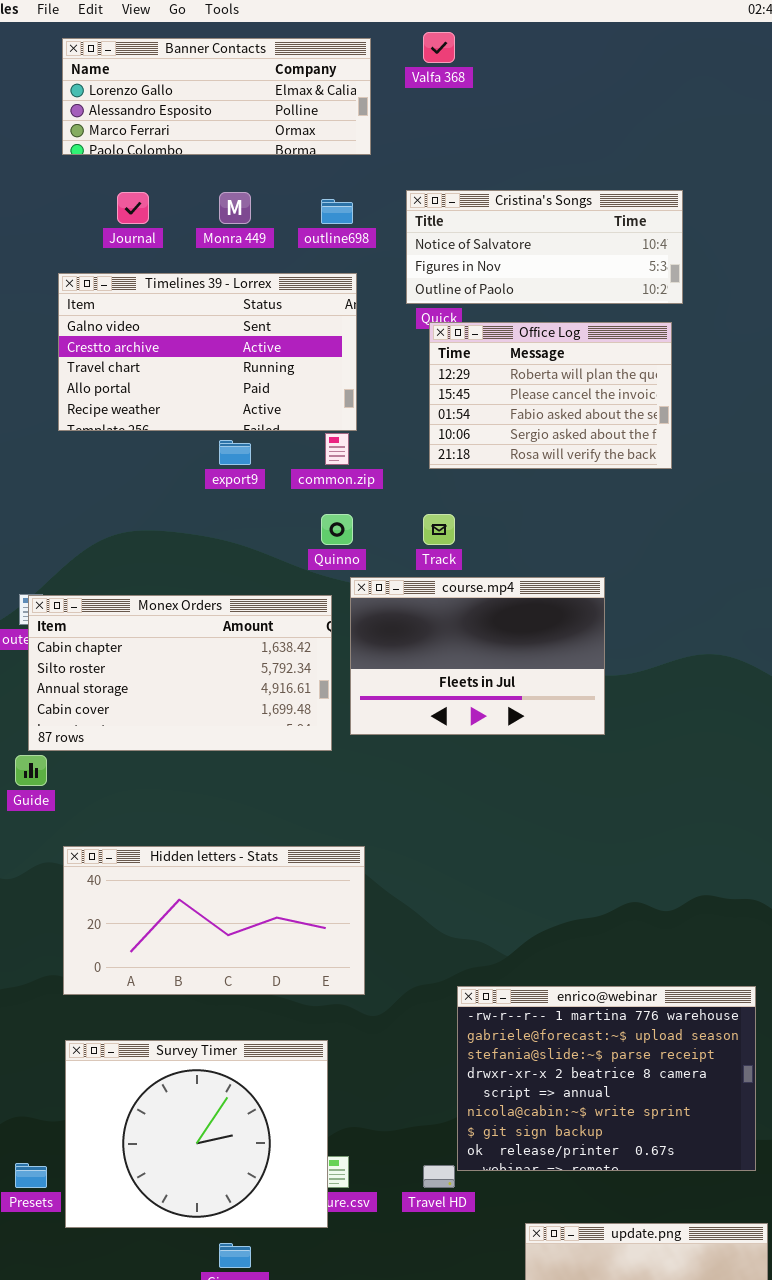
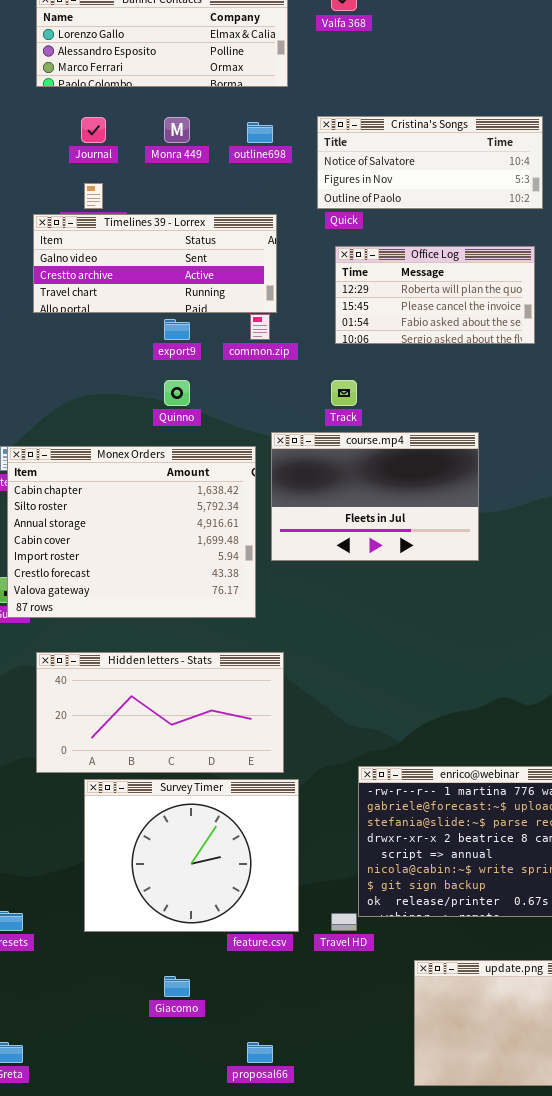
Timelines 39 - Lorrex: [58,273,357,431] -> [33,214,277,313], resized
Office Log: [429,322,672,469] -> [335,246,535,344], resized
Quinno: [321,514,353,545] -> [164,380,190,406], moved
Monex Orders: [28,595,332,751] -> [7,446,256,618], resized
Survey Timer: [65,1040,328,1228] -> [84,779,299,932], moved

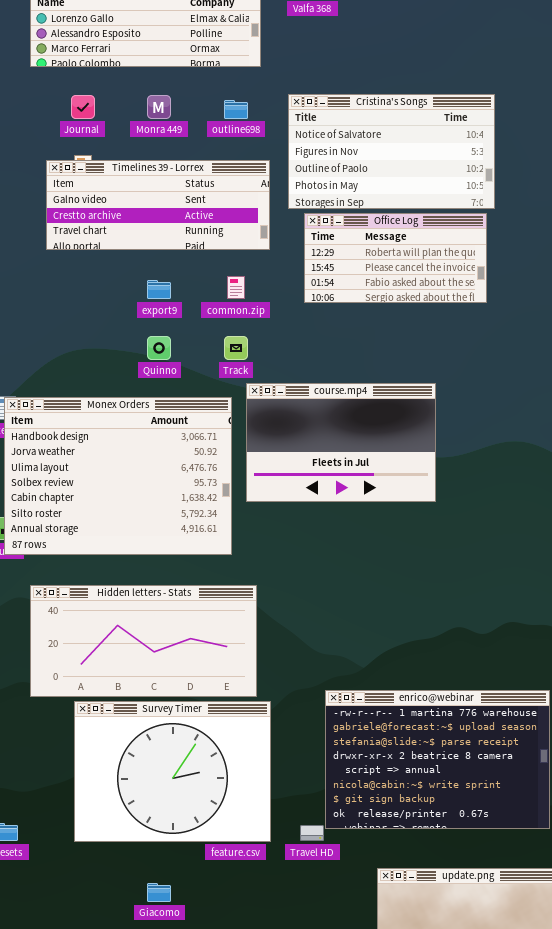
Cristina's Songs: [317,116,543,209] -> [288,94,495,209], resized
Timelines 39 - Lorrex: [33,214,277,313] -> [46,160,270,250], moved
Track: [331,380,357,406] -> [224,336,248,360], moved
Monex Orders: [7,446,256,618] -> [4,397,232,555], scrolled up 4 rows

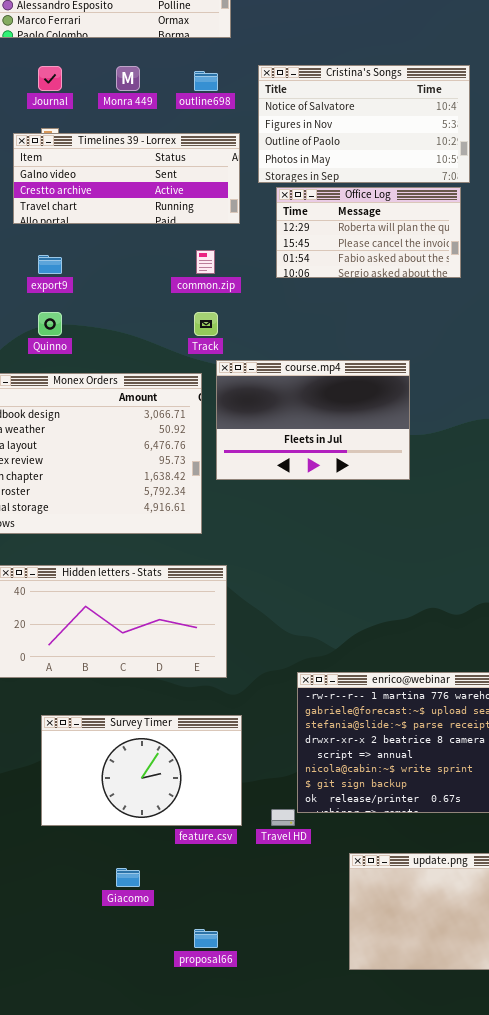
export9: [147,280,171,299] -> [38,255,62,274], moved
Quinno: [147,336,171,360] -> [38,312,62,336], moved
Survey Timer: [74,701,271,842] -> [41,715,242,826], resized

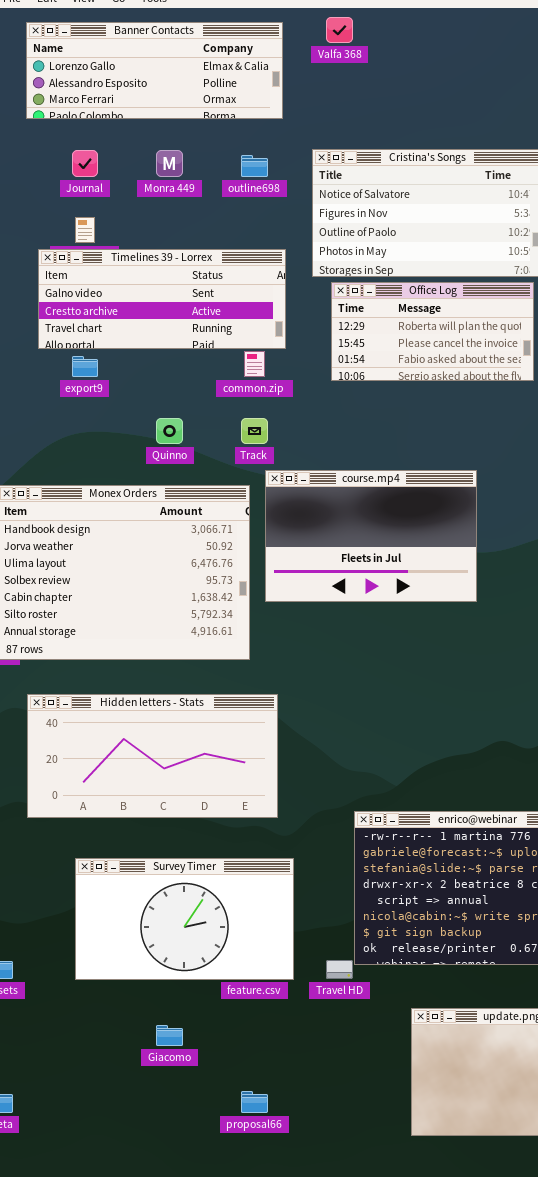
Timelines 39 - Lorrex: [13,133,240,224] -> [38,249,286,349], moved
Quinno: [38,312,62,336] -> [156,418,183,444], moved

